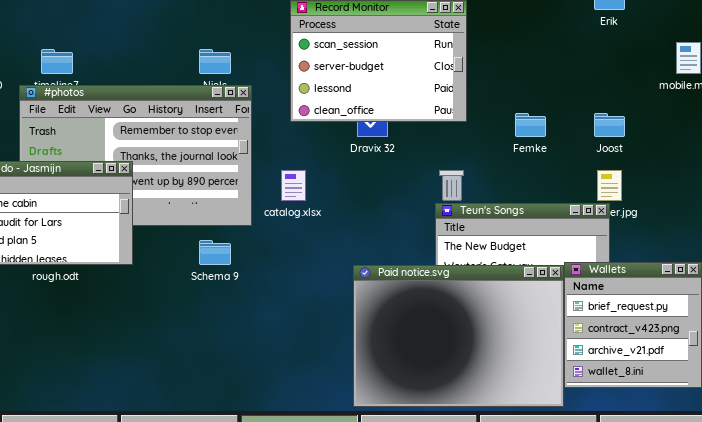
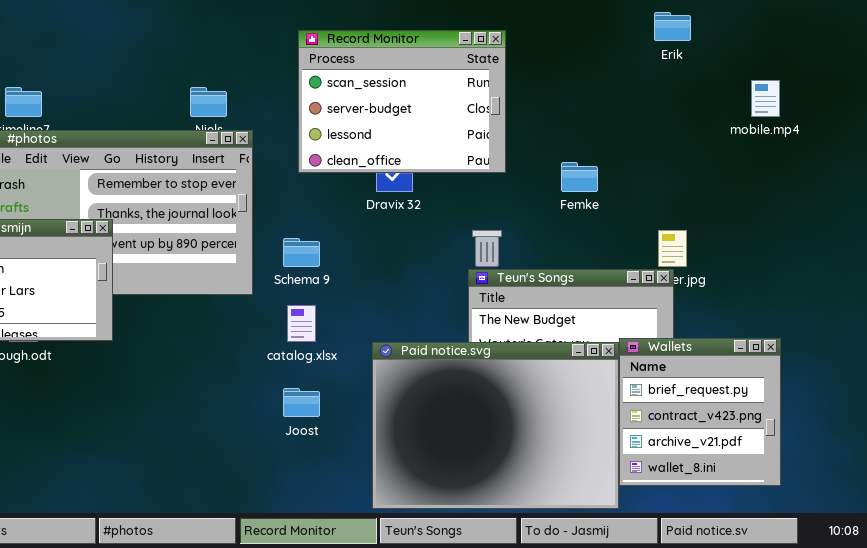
Joost: [594,113,625,137] -> [283,388,320,417], moved
catalog.xlsx: [281,170,306,201] -> [287,305,316,342], moved
Schema 9: [199,240,231,265] -> [283,238,320,267], moved

